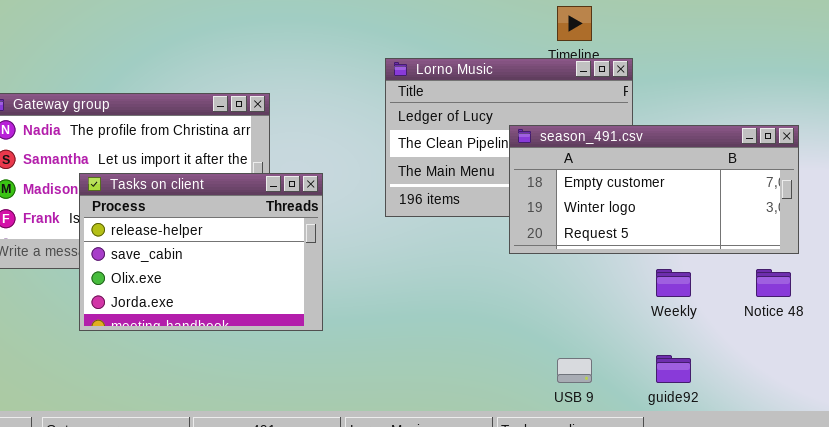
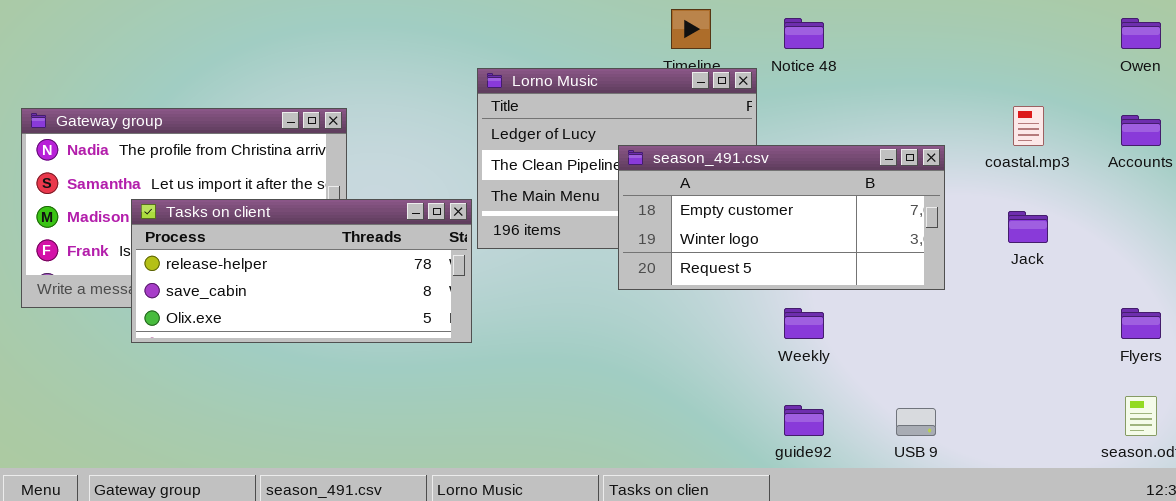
Tasks on client: [79,173,323,331] -> [131,199,472,343], resized
Notice 48: [756,269,791,297] -> [784,18,824,49], moved
USB 9: [557,358,592,383] -> [896,408,936,436], moved

